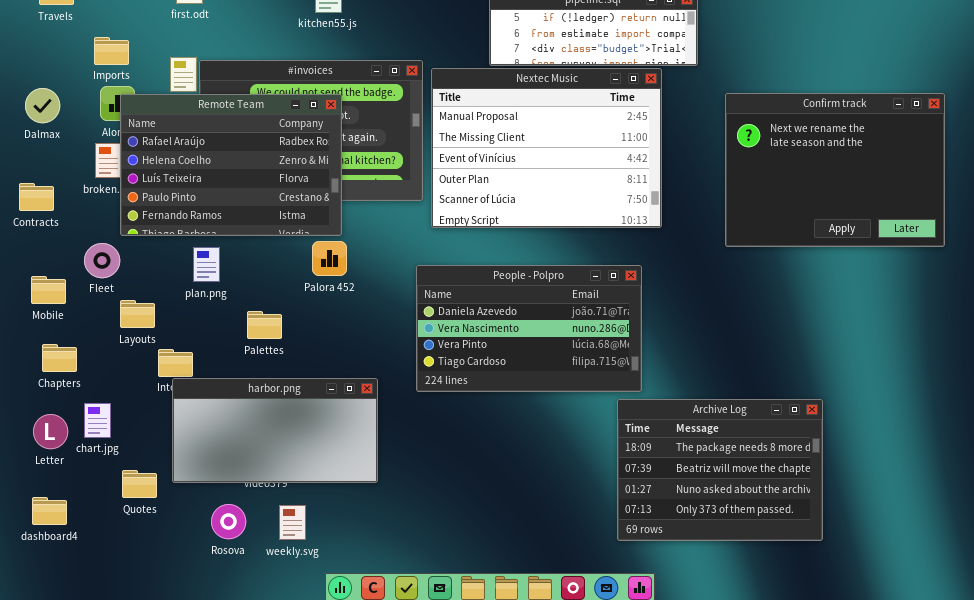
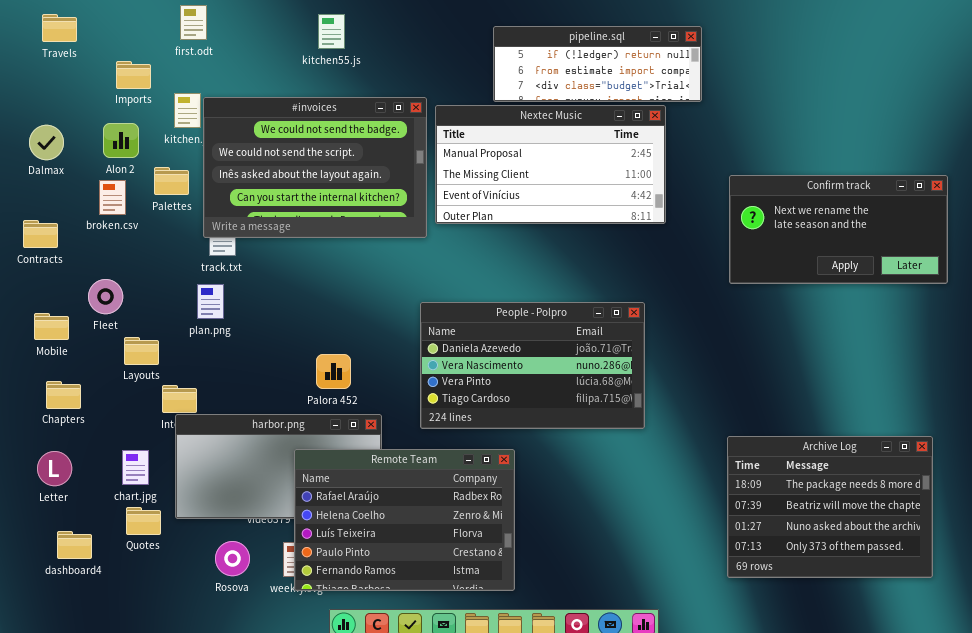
Imports: [94,37,129,65] -> [116,61,151,89], moved
Nextec Music: [431,68,662,228] -> [435,105,666,224], resized
Confirm track: [725,93,945,247] -> [729,175,948,284], resized
Remote Team: [120,94,342,236] -> [294,449,515,591], moved
Palora 452: [312,241,347,276] -> [316,354,351,389], moved
Palettes: [247,311,282,339] -> [154,167,189,195], moved
Archive Log: [617,399,823,541] -> [727,436,933,578], moved
chart.jpg: [84,403,111,438] -> [122,450,149,485], moved
dashboard4: [32,497,67,525] -> [57,531,92,559], moved

